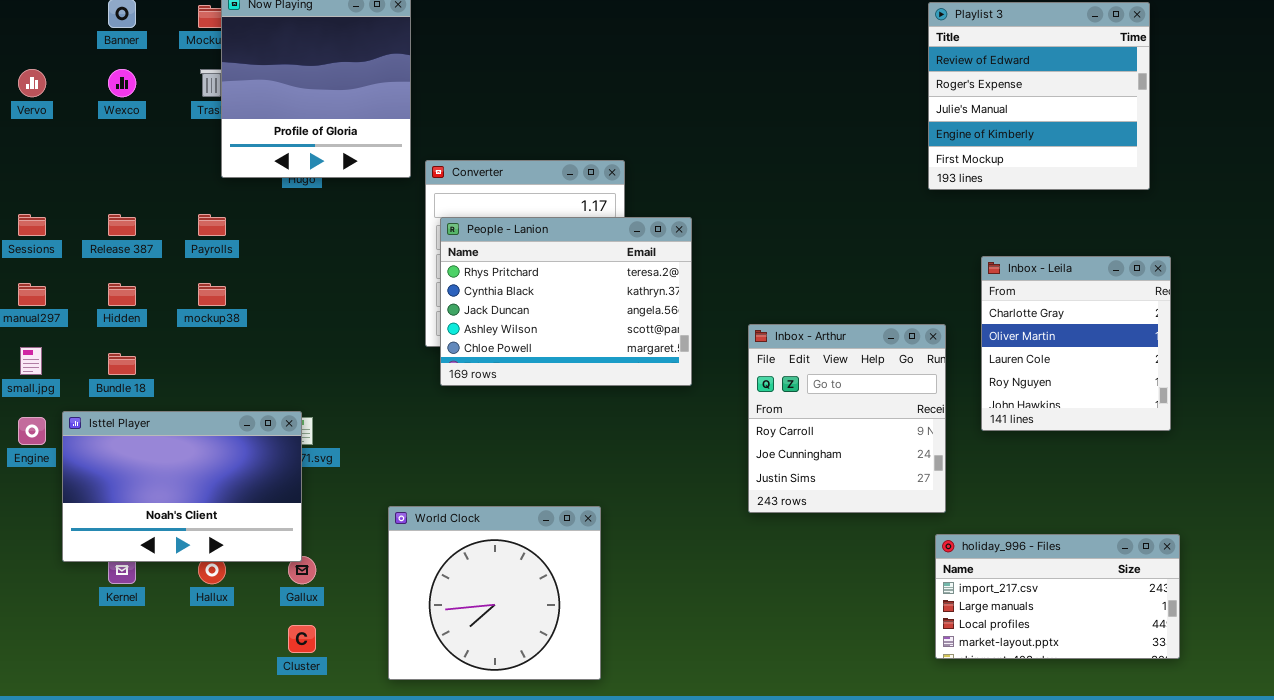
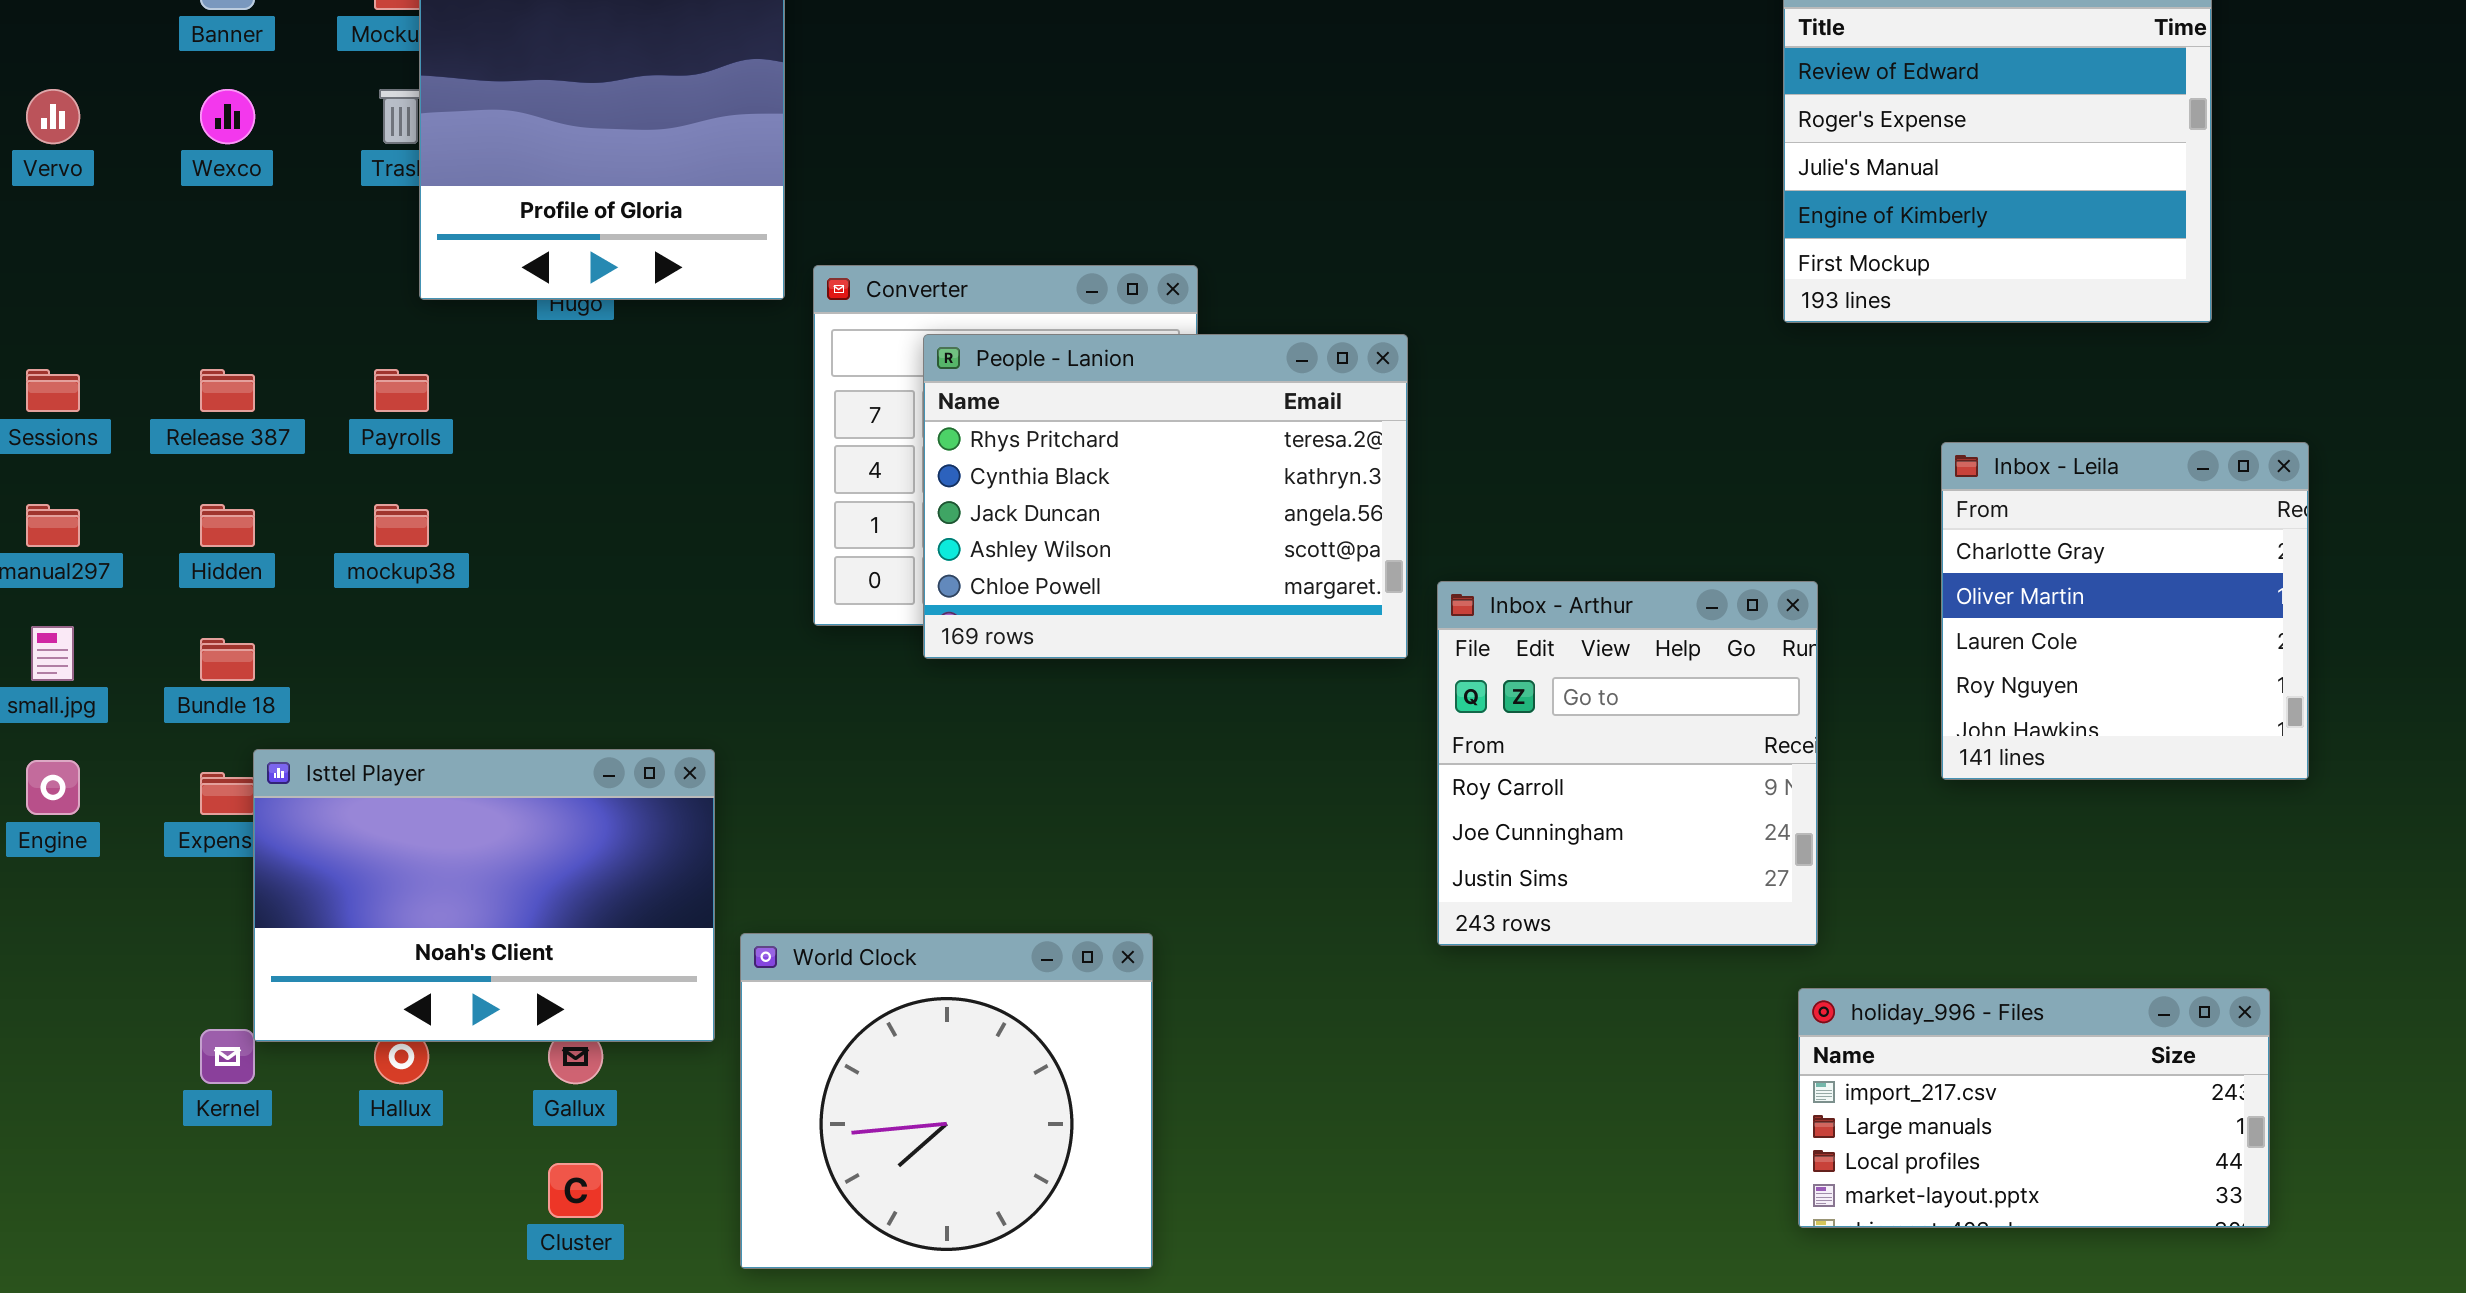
People - Lanion: [440,217,692,386] -> [923,334,1408,659], moved
Inbox - Leila: [981,256,1171,431] -> [1941,442,2309,780], moved
Isttel Player: [62,411,302,562] -> [253,749,715,1042], moved

